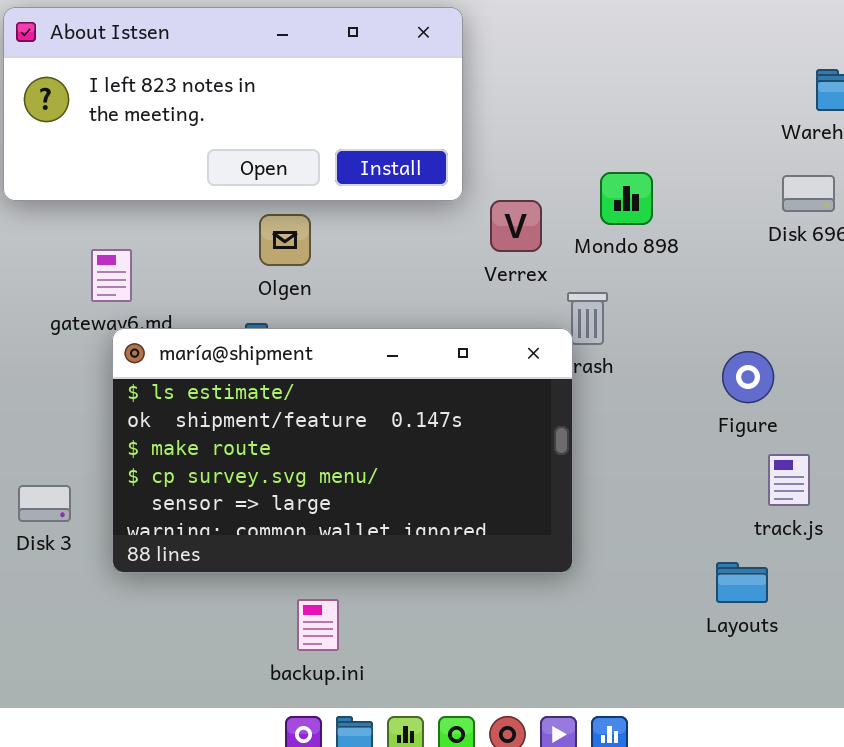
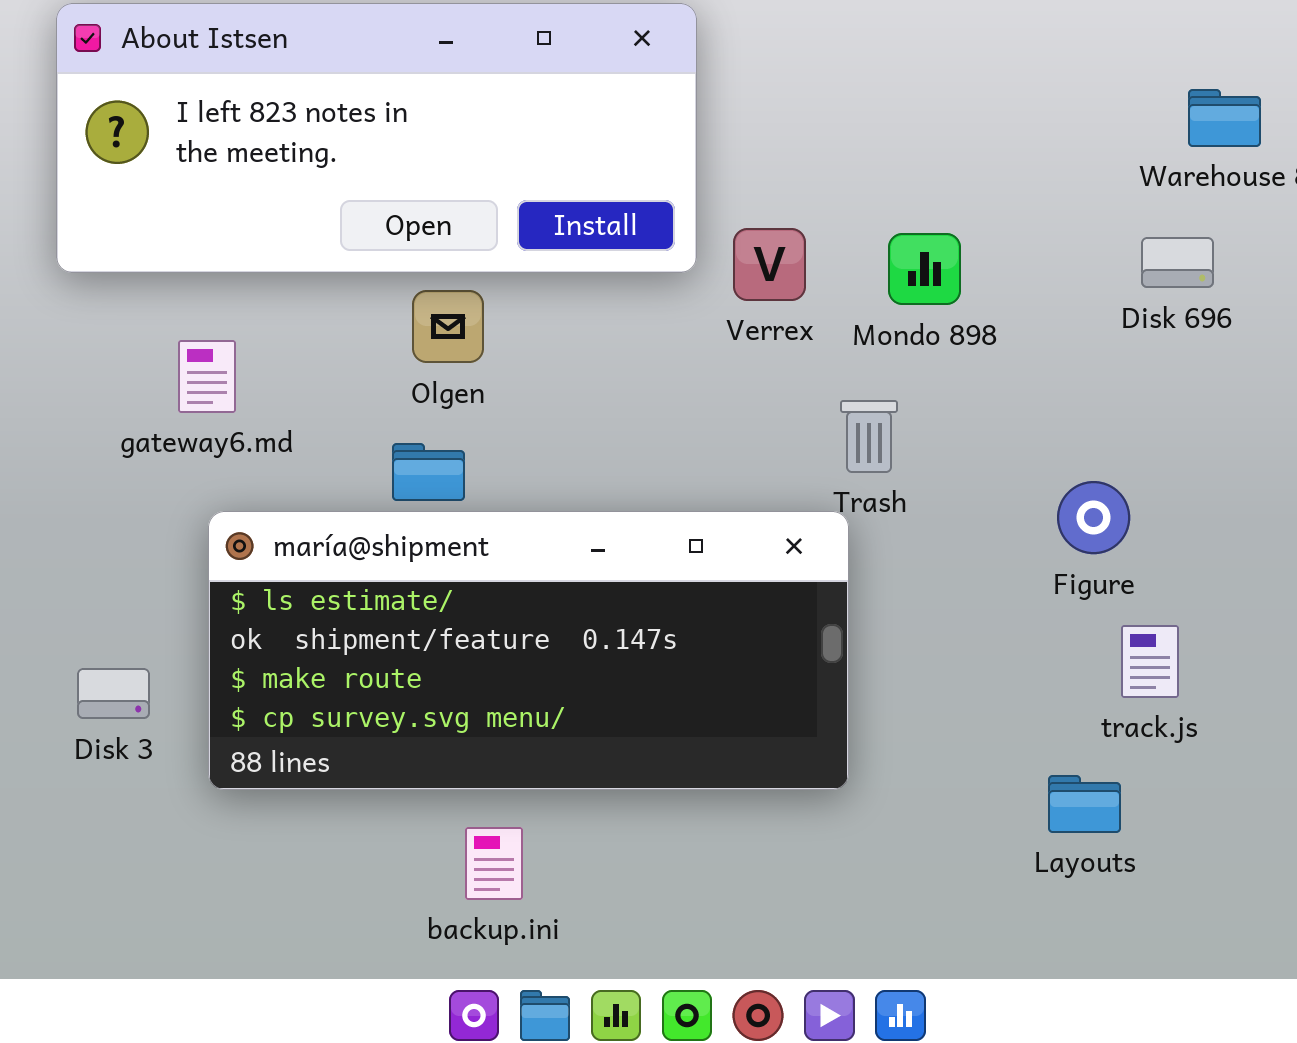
Verrex: [490,200,542,252] -> [733,228,806,301], moved
maría@shipment: [112,328,573,573] -> [208,511,849,790], resized

